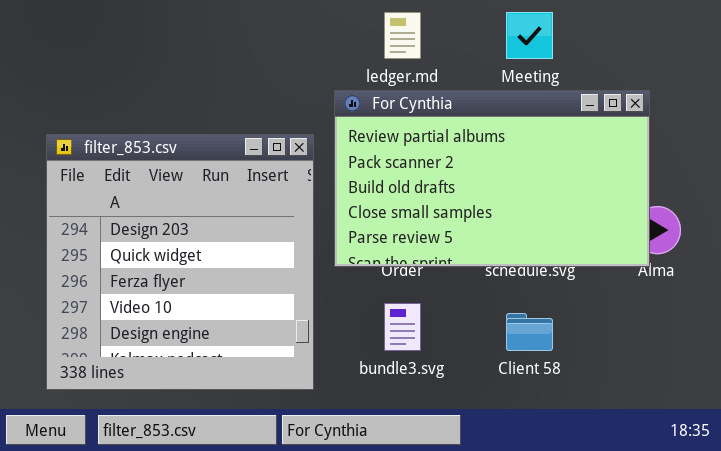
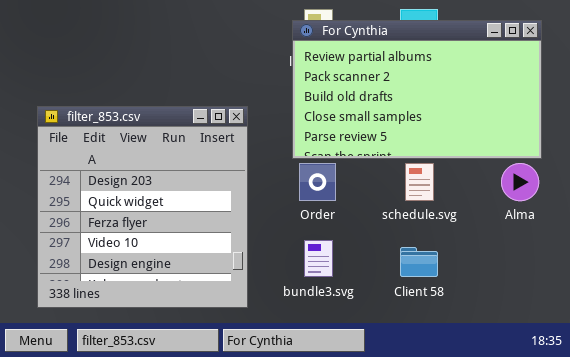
For Cynthia: [334,90,650,267] -> [292,20,542,159], moved

